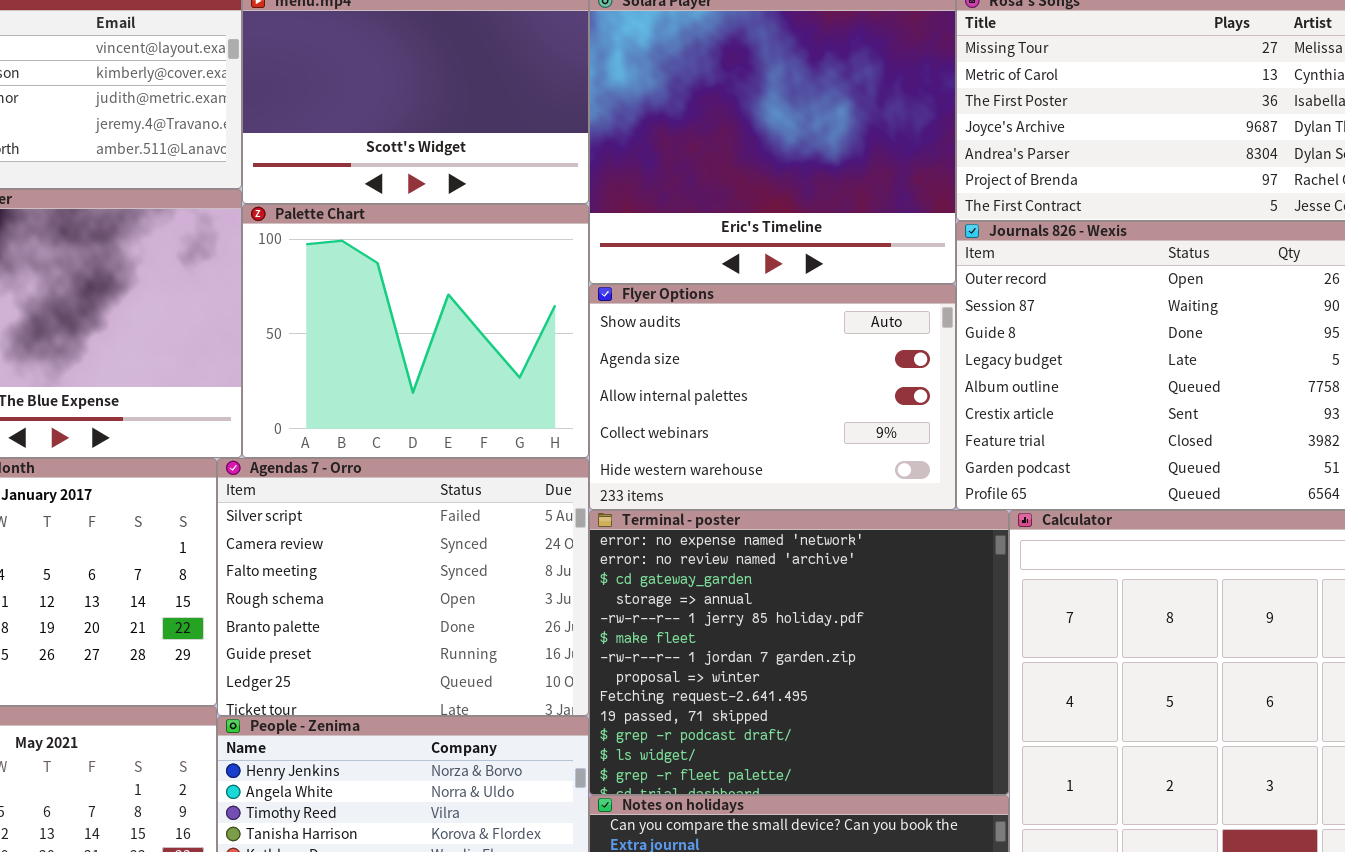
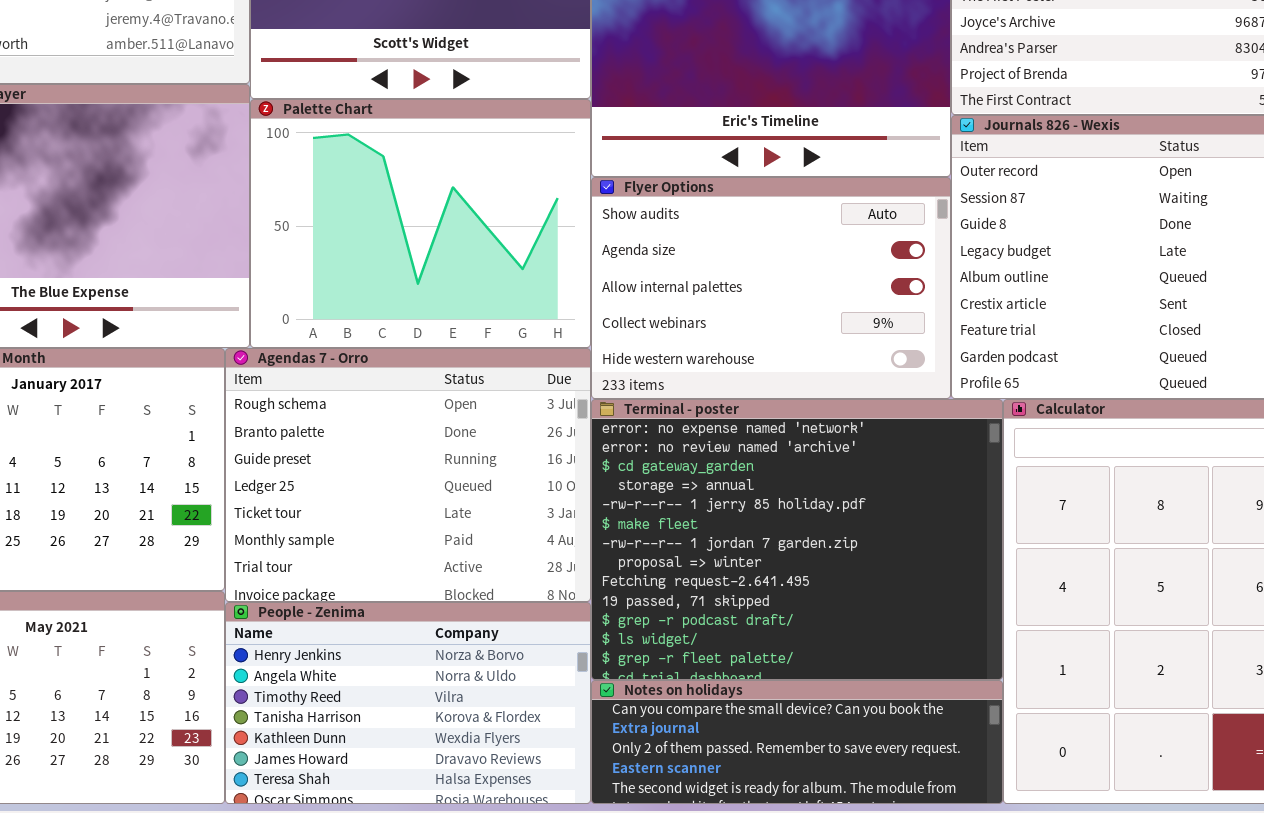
Agendas 7 - Orro: [217,458,589,716] -> [225,348,591,602], scrolled down 3 rows

